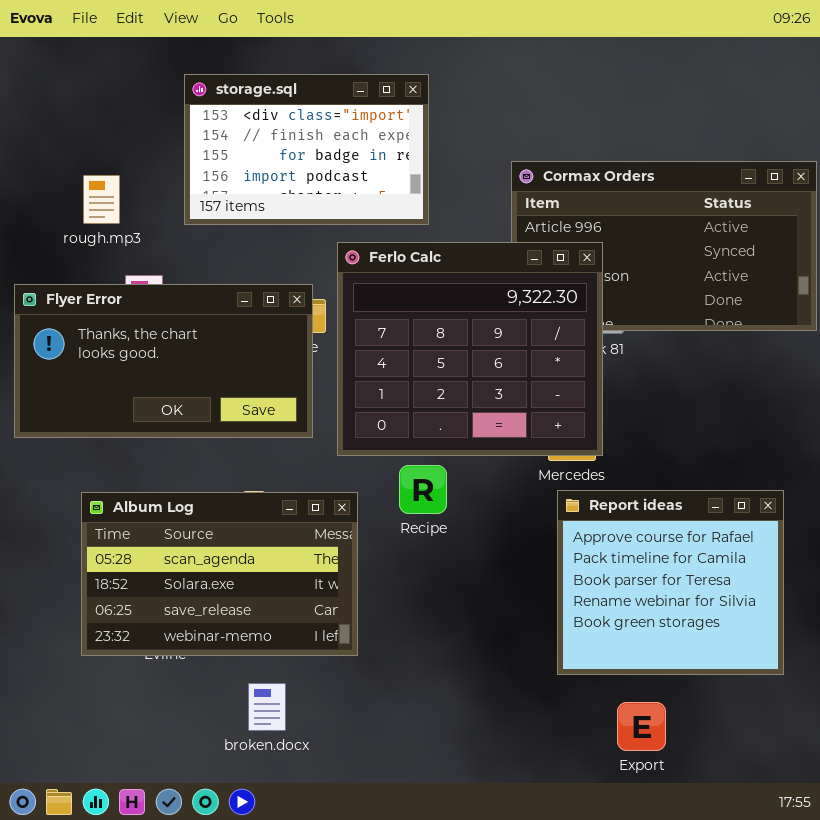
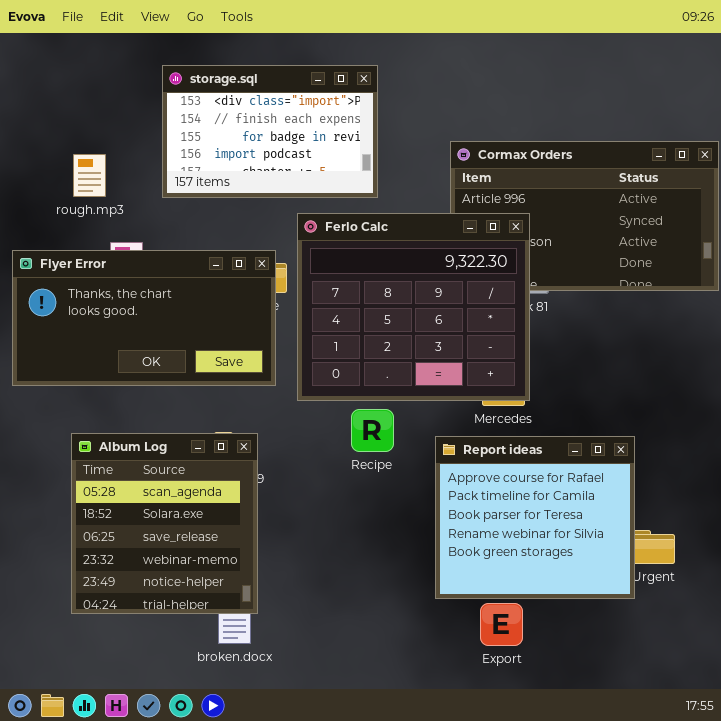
Report ideas: [557,490,784,675] -> [435,436,635,599], moved
Album Log: [81,492,358,656] -> [71,433,258,614], resized
Export: [617,702,666,751] -> [480,603,523,646], moved

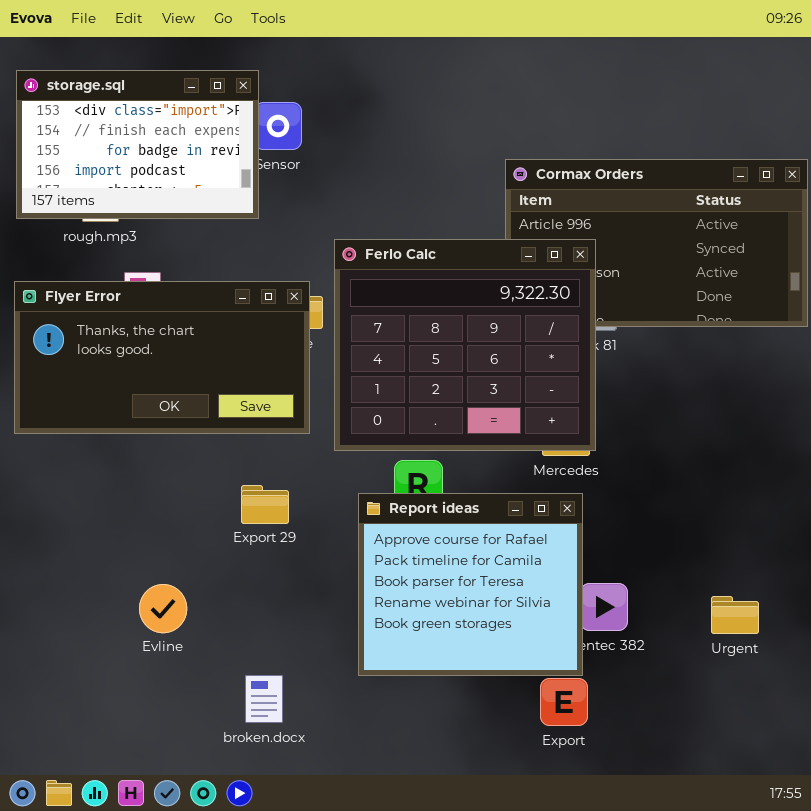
storage.sql: [162,65,378,198] -> [16,70,259,219], moved
Album Log: [71,433,258,614] -> none, closed
Report ideas: [435,436,635,599] -> [358,493,583,676], moved

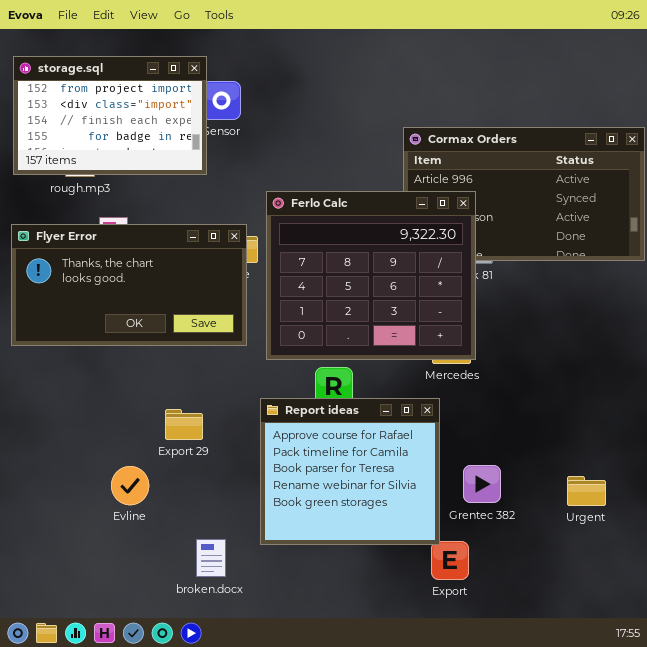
storage.sql: [16,70,259,219] -> [13,56,207,175], scrolled up 1 row
Export 29: [241,485,289,524] -> [165,409,203,440], moved
Report ideas: [358,493,583,676] -> [260,398,440,545], moved

